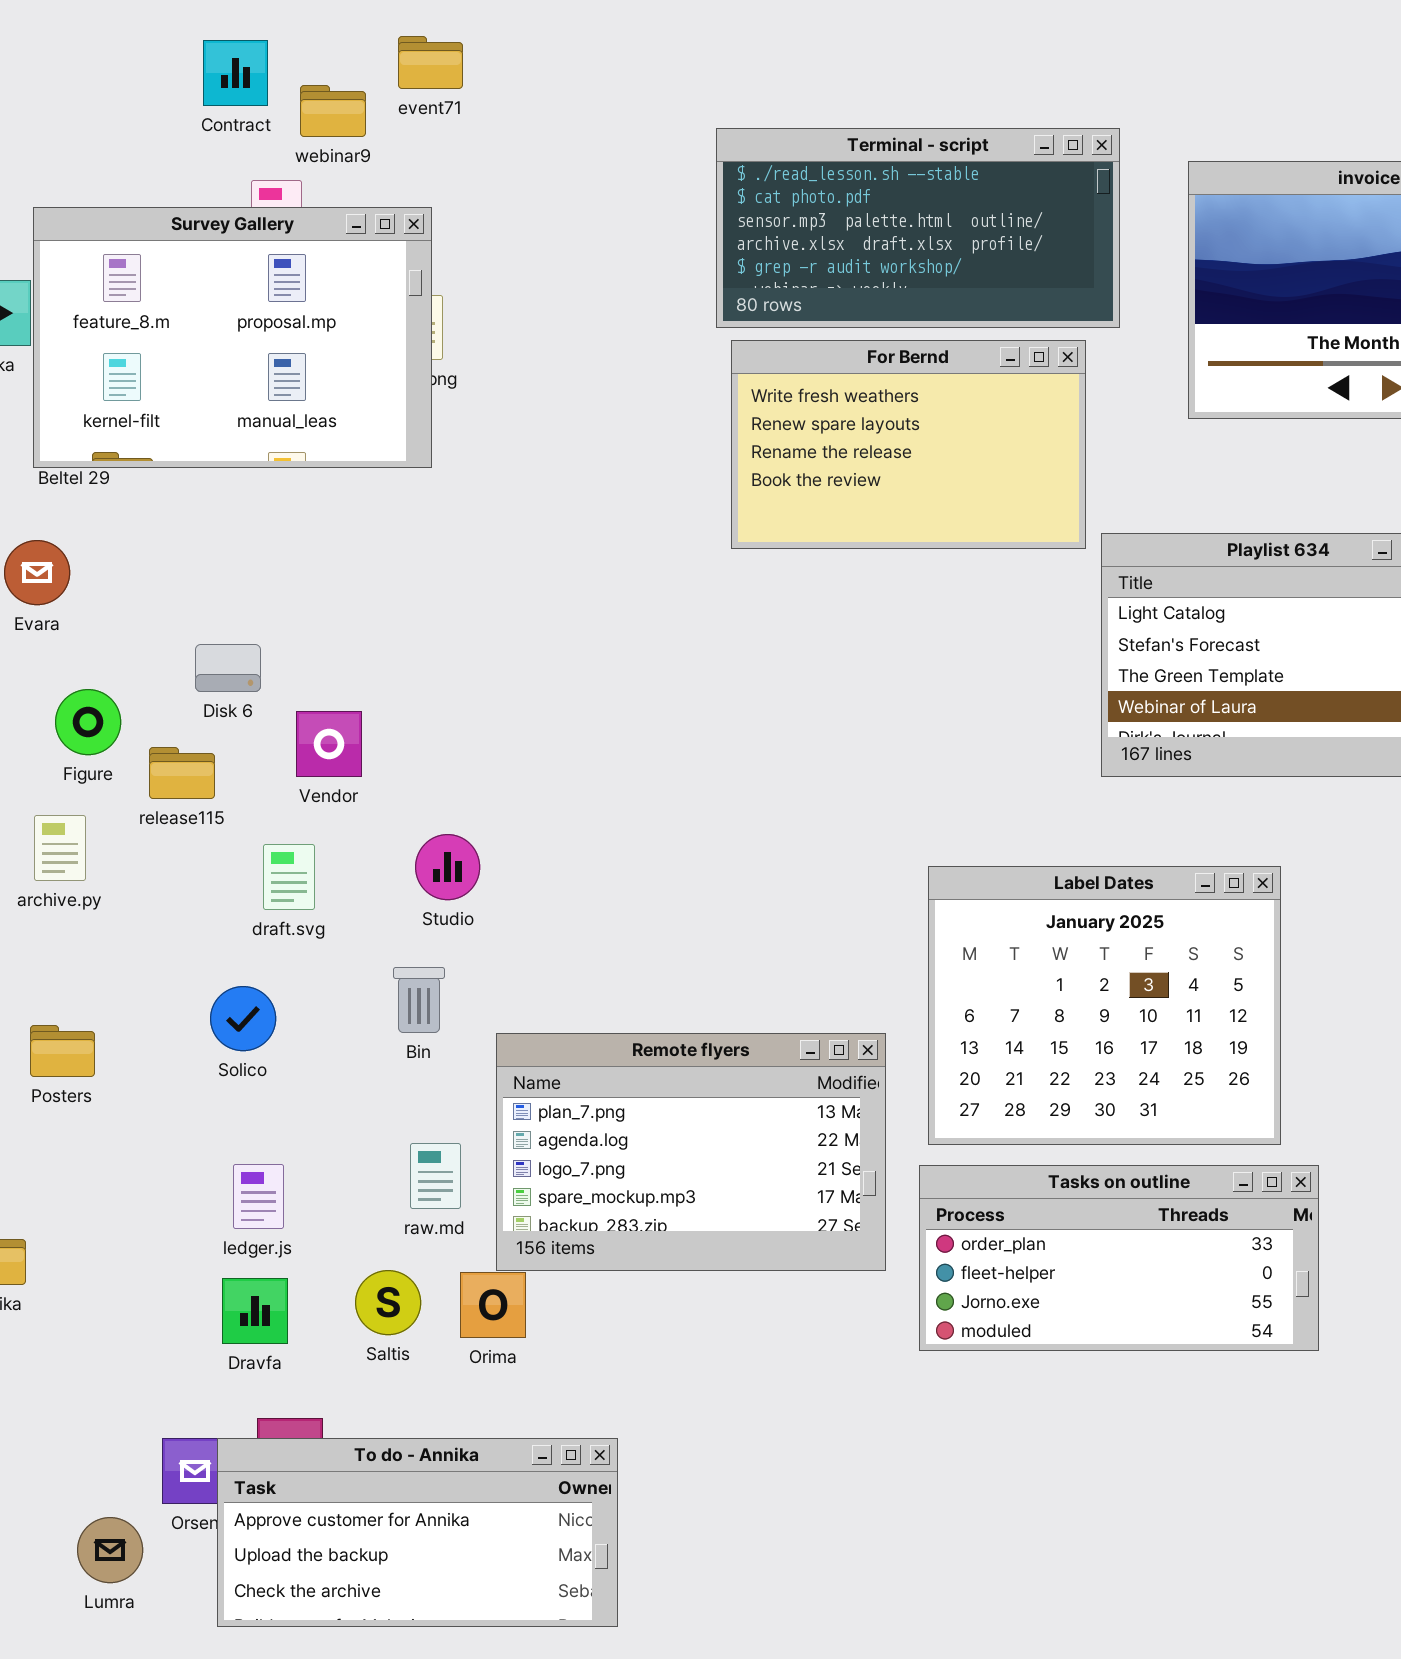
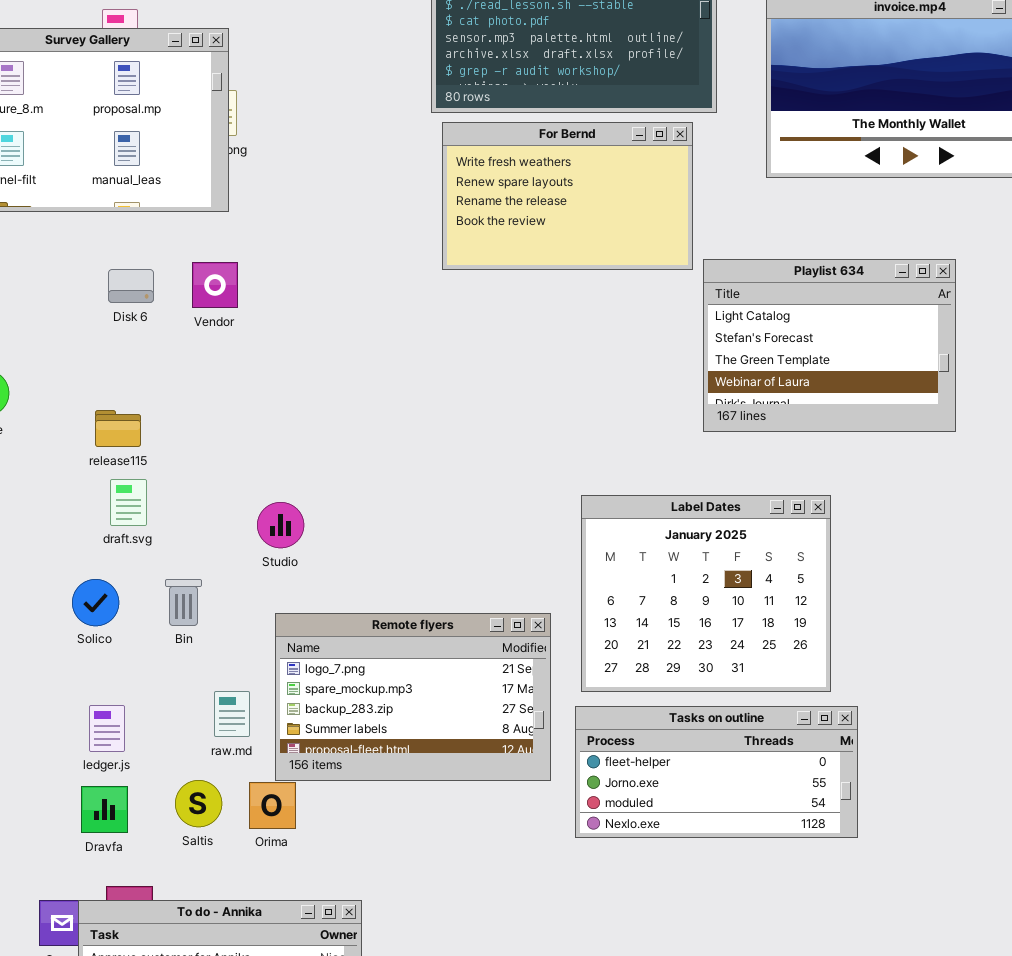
Disk 6: [195,644,261,692] -> [108,269,154,303], moved
Vendor: [296,711,362,777] -> [192,262,238,308], moved
release115: [149,747,215,799] -> [95,410,141,447], moved
Studio: [415,834,480,900] -> [257,502,304,548], moved
Bin: [393,967,445,1033] -> [165,579,202,626], moved
Remote flyers: [496,1033,886,1271] -> [275,613,551,781], scrolled down 2 rows
Tasks on outline: [919,1165,1319,1351] -> [575,706,858,838], scrolled down 1 row

